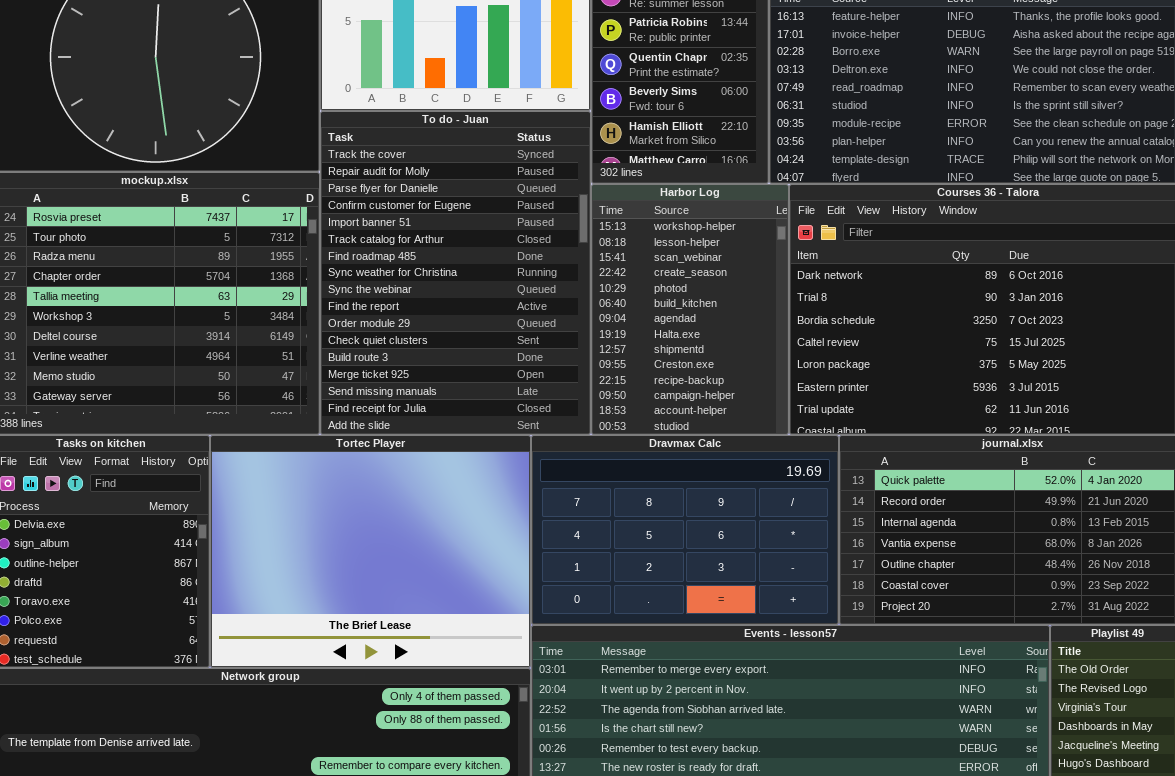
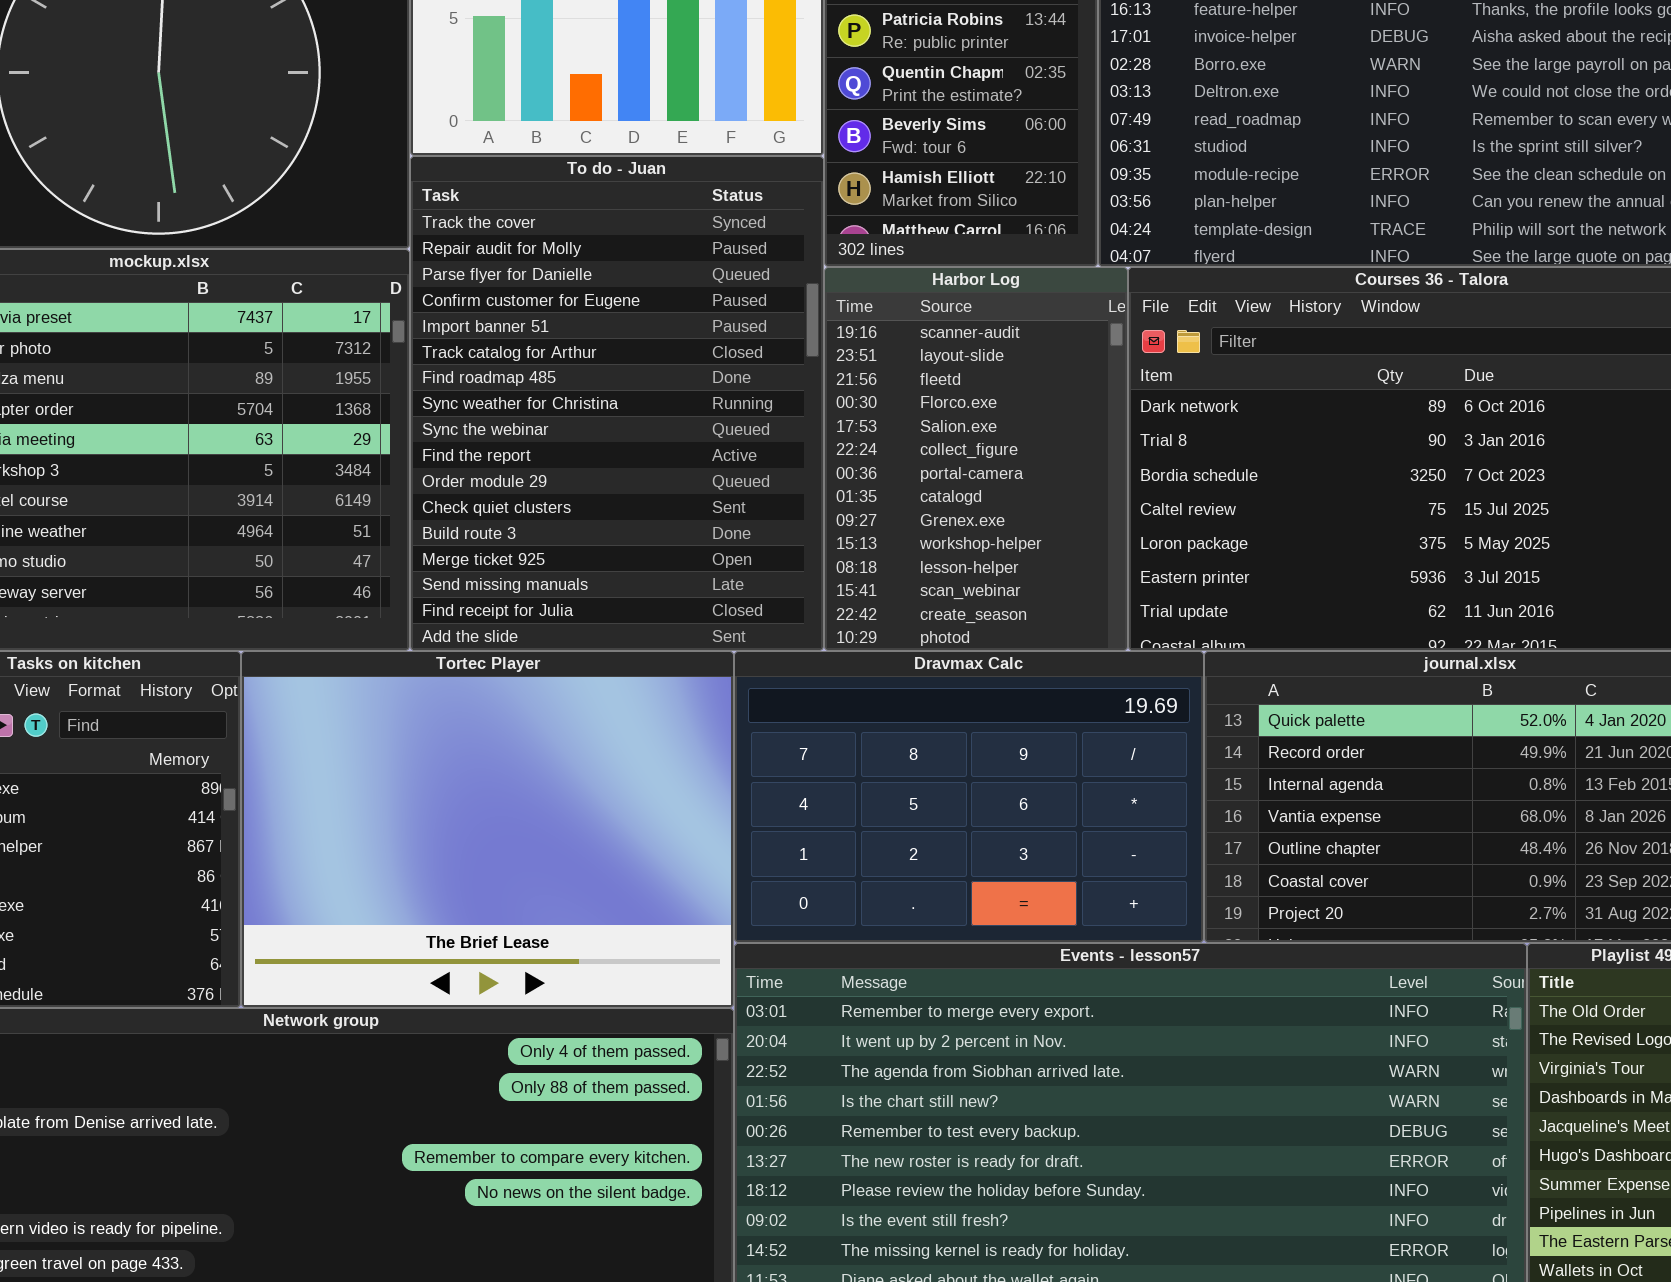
Harbor Log: [591,184,789,435] -> [824,267,1128,651], scrolled up 9 rows

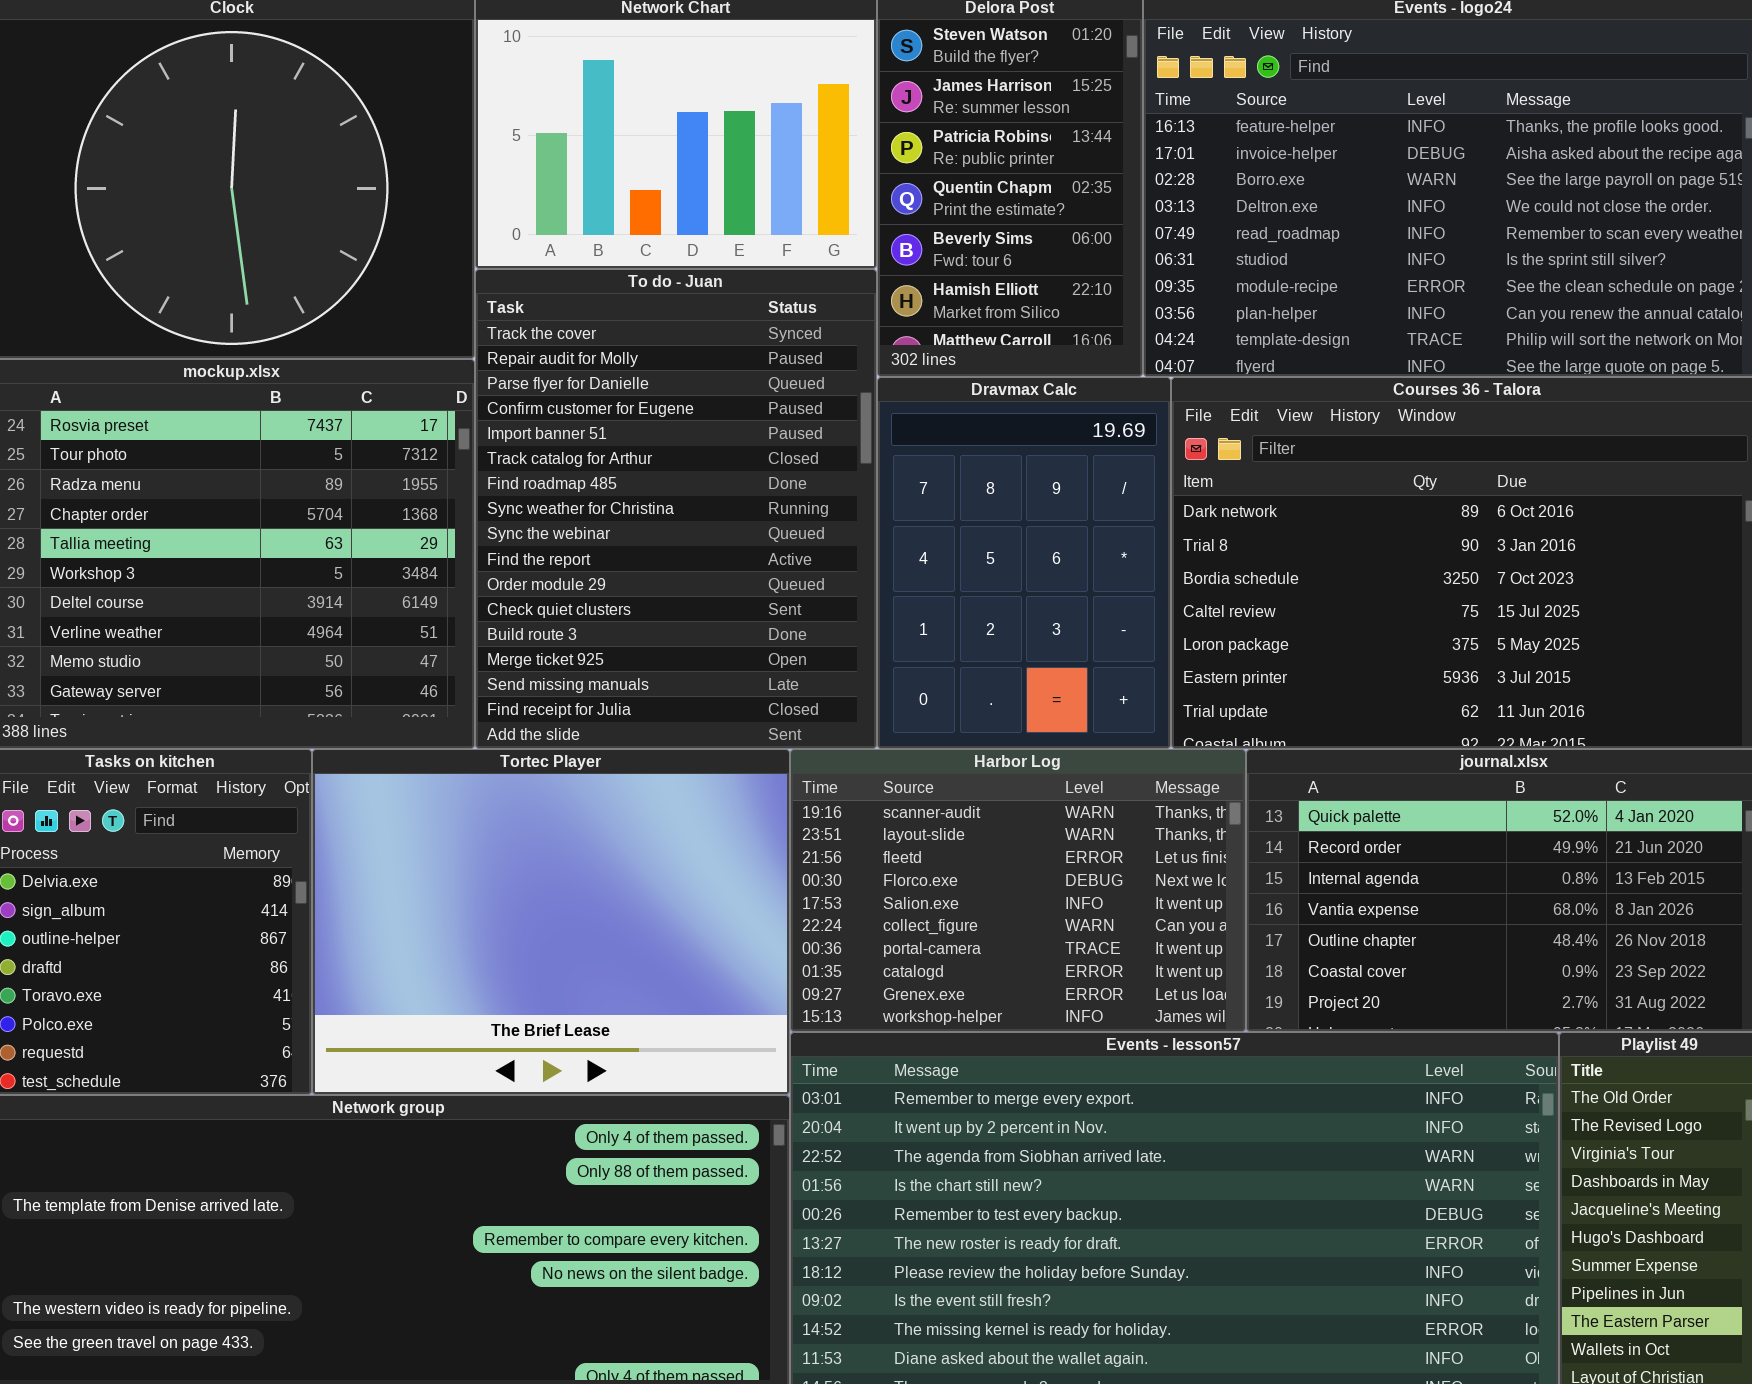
Harbor Log: [824,267,1128,651] -> [790,749,1246,1032], moved, resized
Dravmax Calc: [734,651,1204,943] -> [877,377,1171,749], moved, resized

